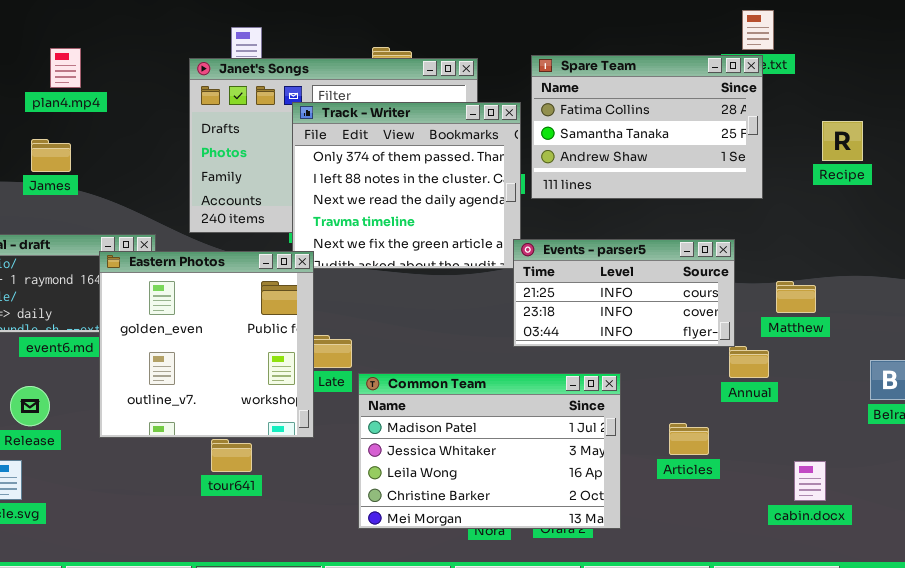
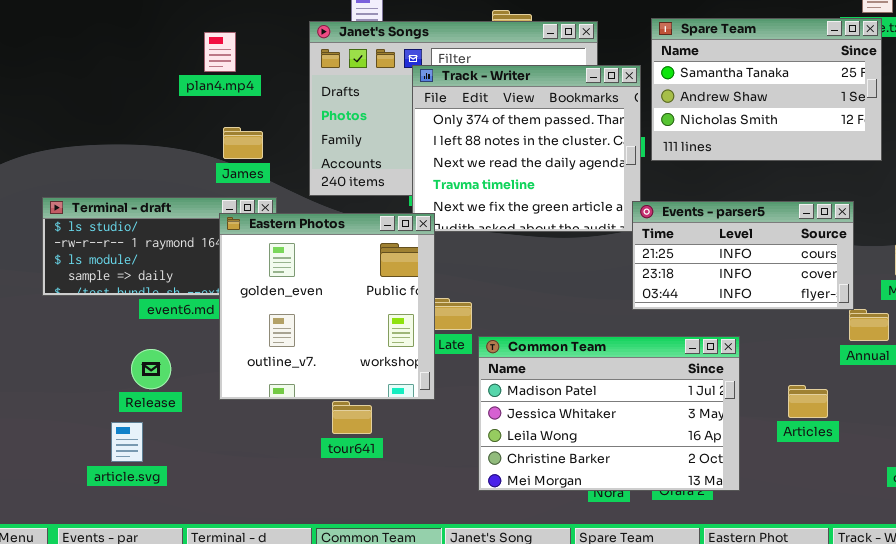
plan4.mp4: [50,48,81,88] -> [204,32,236,72], moved
Spare Team: [531,55,763,199] -> [651,18,882,161], scrolled down 1 row
James: [31,139,71,172] -> [223,127,263,159], moved

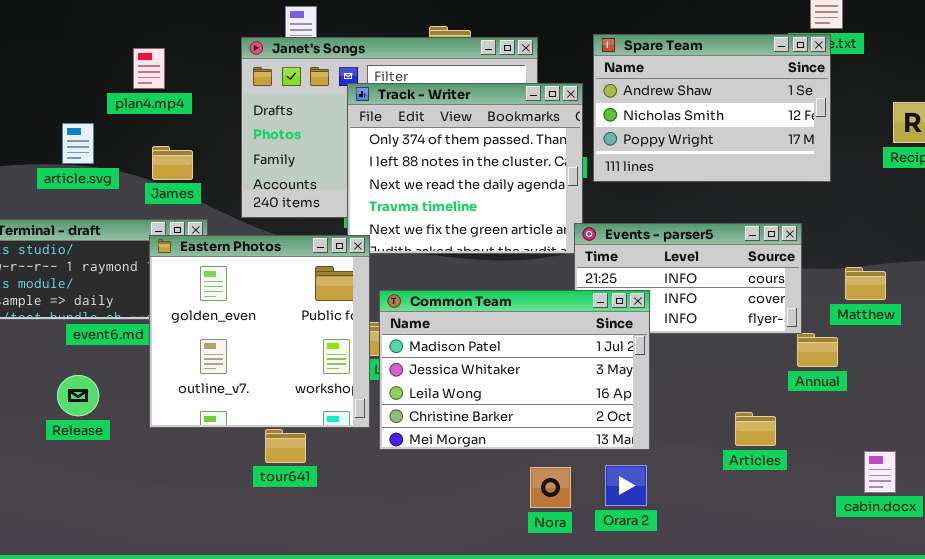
Spare Team: [651,18,882,161] -> [593,34,831,182], scrolled down 1 row
Common Team: [478,336,740,491] -> [379,290,650,450], moved
article.svg: [111,422,143,462] -> [62,123,94,164], moved

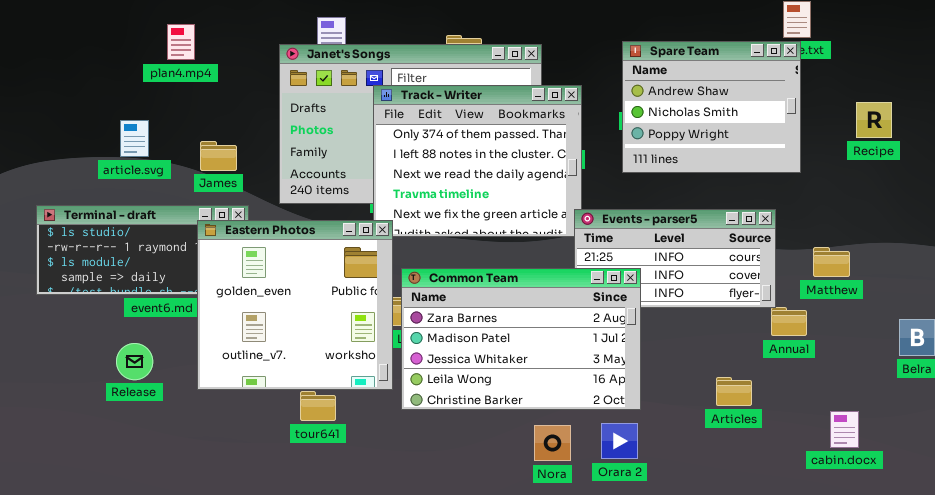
Spare Team: [593,34,831,182] -> [622,41,801,173], resized
plan4.mp4: [133,48,165,89] -> [167,24,195,60], moved
Common Team: [379,290,650,450] -> [401,268,641,410], scrolled up 1 row

